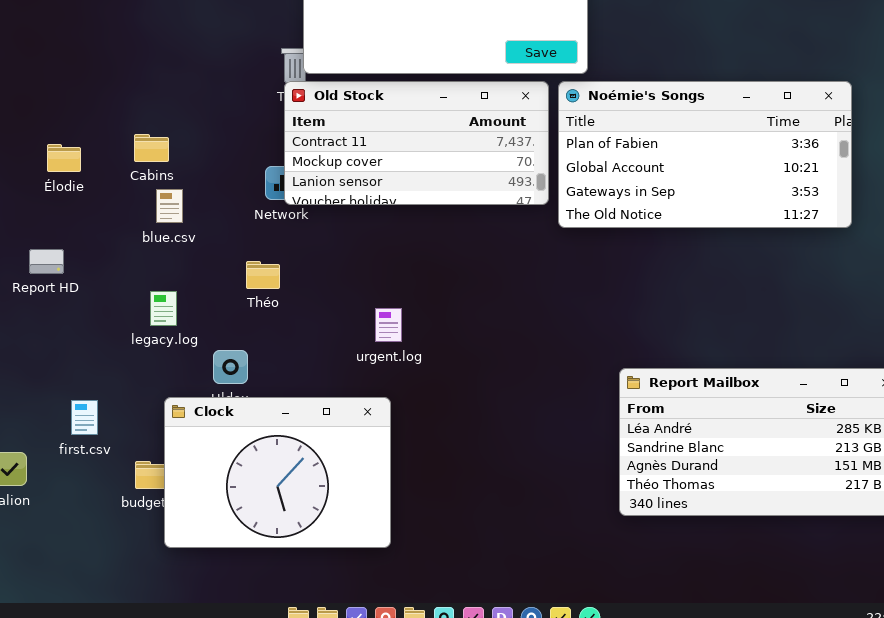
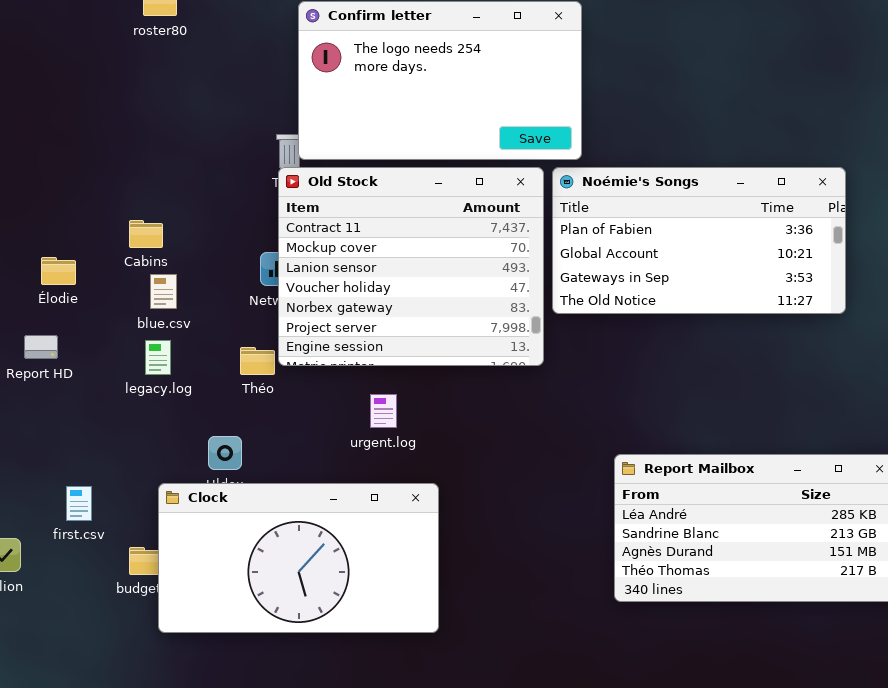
Old Stock: [284,81,549,205] -> [278,167,544,366], resized
Élodie: [47,144,81,172] -> [41,257,76,285], moved
legacy.log: [150,291,177,326] -> [145,340,171,375], moved
Clock: [164,397,391,548] -> [158,483,439,633], resized

